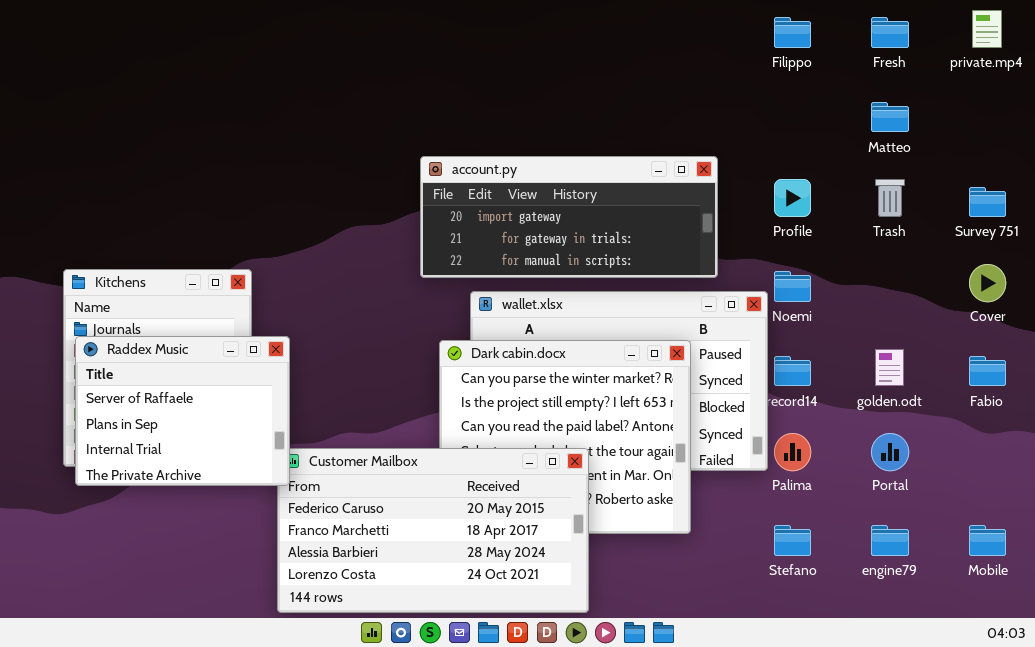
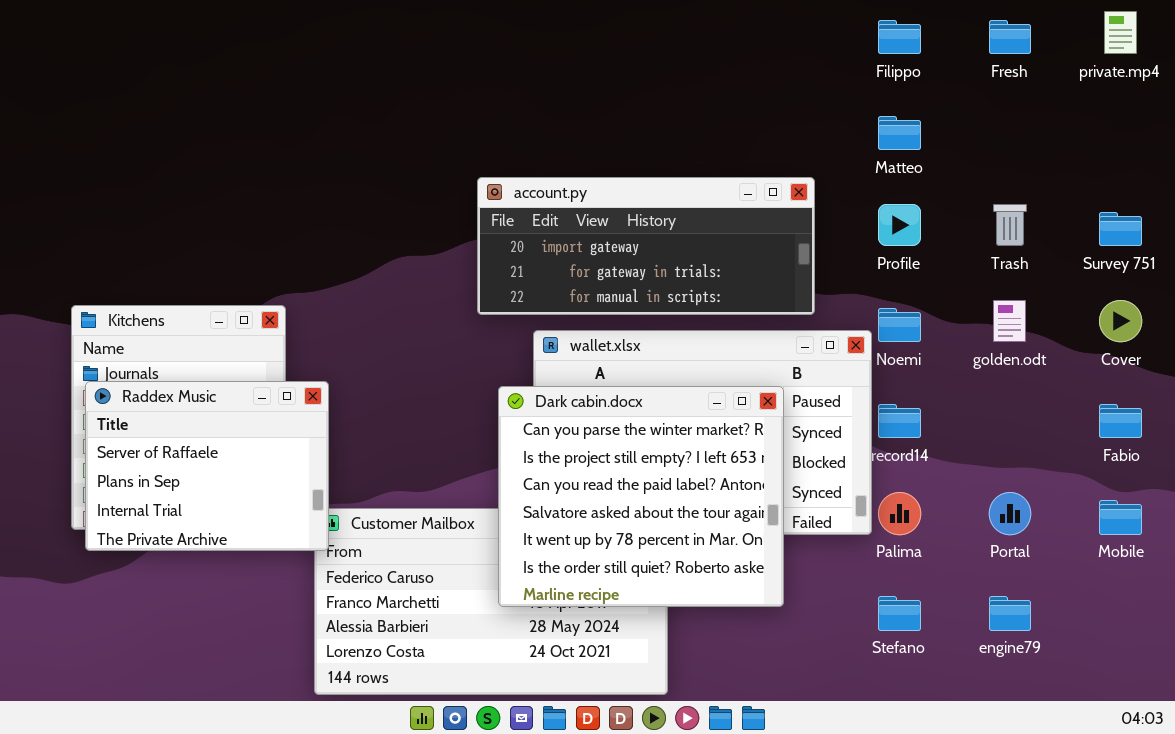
Matteo: [871,102,909,132] -> [878,116,921,150], moved
Dark cabin.docx: [439,340,691,534] -> [498,386,784,607], raised
golden.odt: [875,349,904,386] -> [993,300,1026,342], moved
Mobile: [969,525,1006,556] -> [1099,500,1142,535], moved

